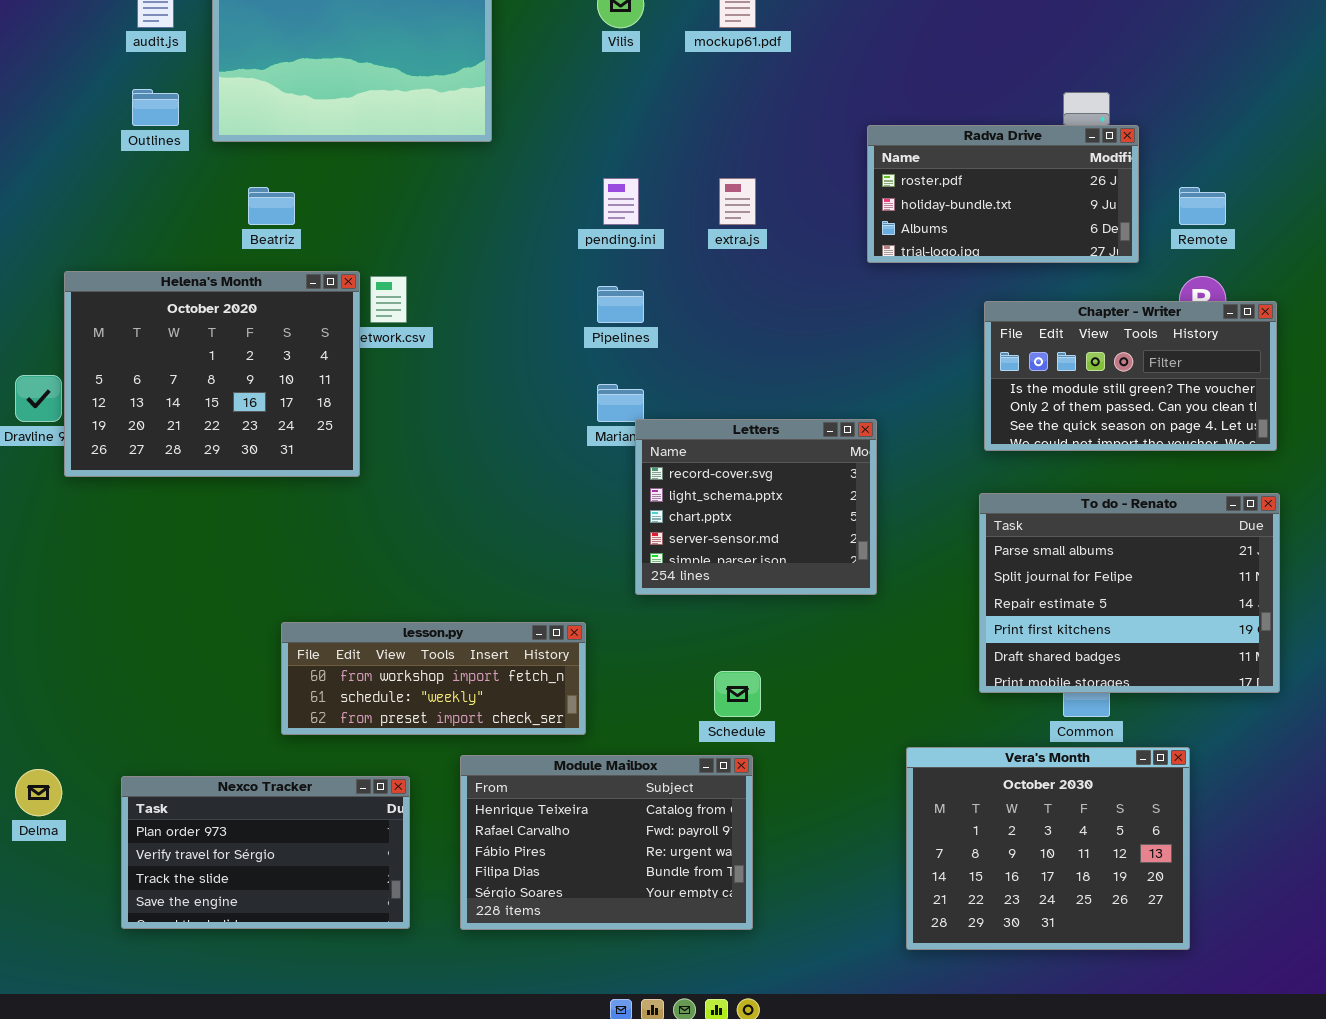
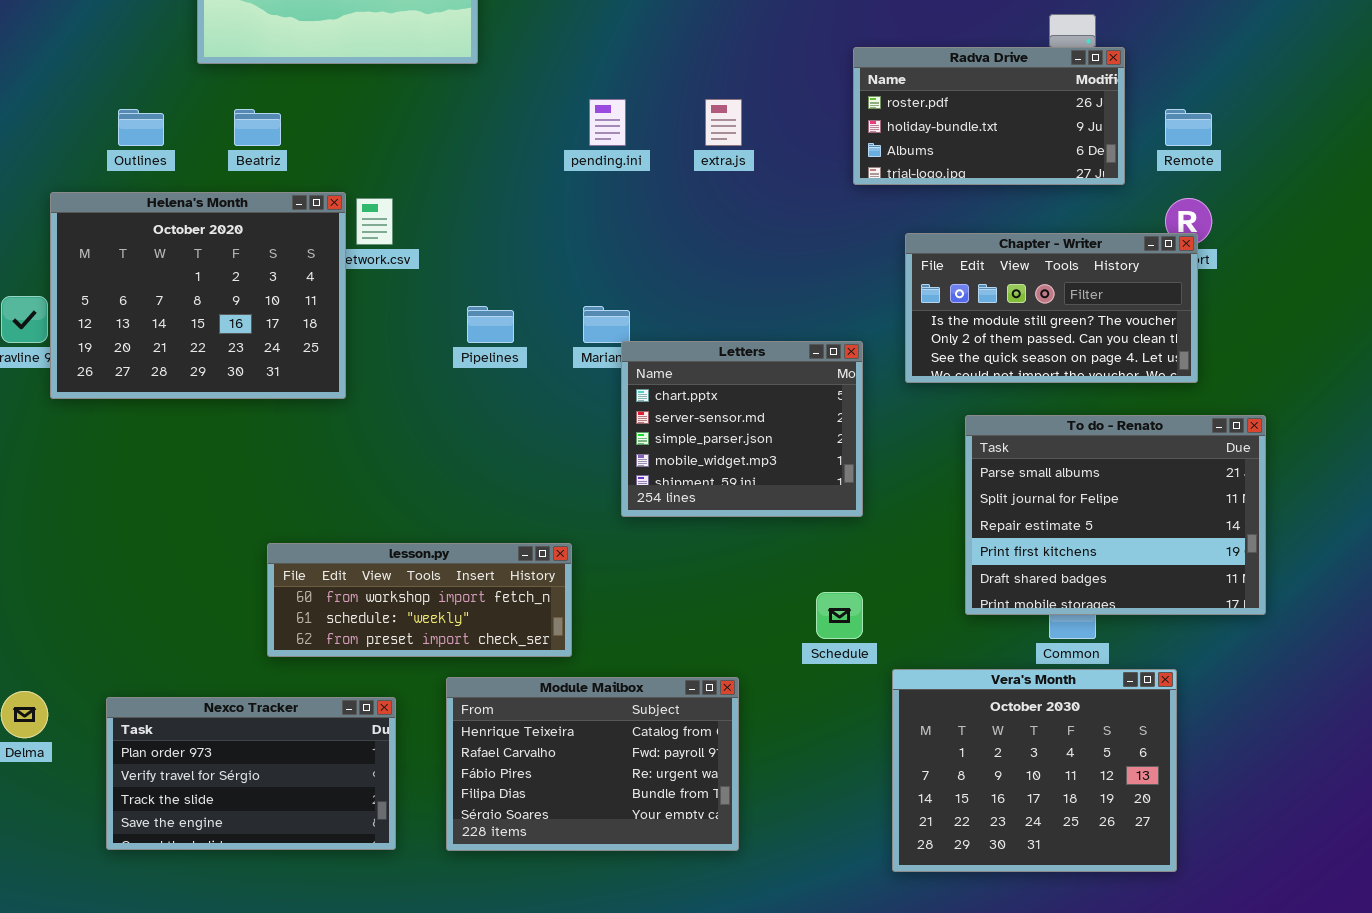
Outlines: [132,89,179,126] -> [118,109,164,146], moved
Pipelines: [597,286,644,323] -> [467,306,514,343], moved
Chapter - Writer: [984,301,1277,451] -> [905,233,1198,383], moved
Letters: [635,419,877,595] -> [621,341,863,517], scrolled down 2 rows
Schedule: [714,671,761,717] -> [816,592,863,639], moved

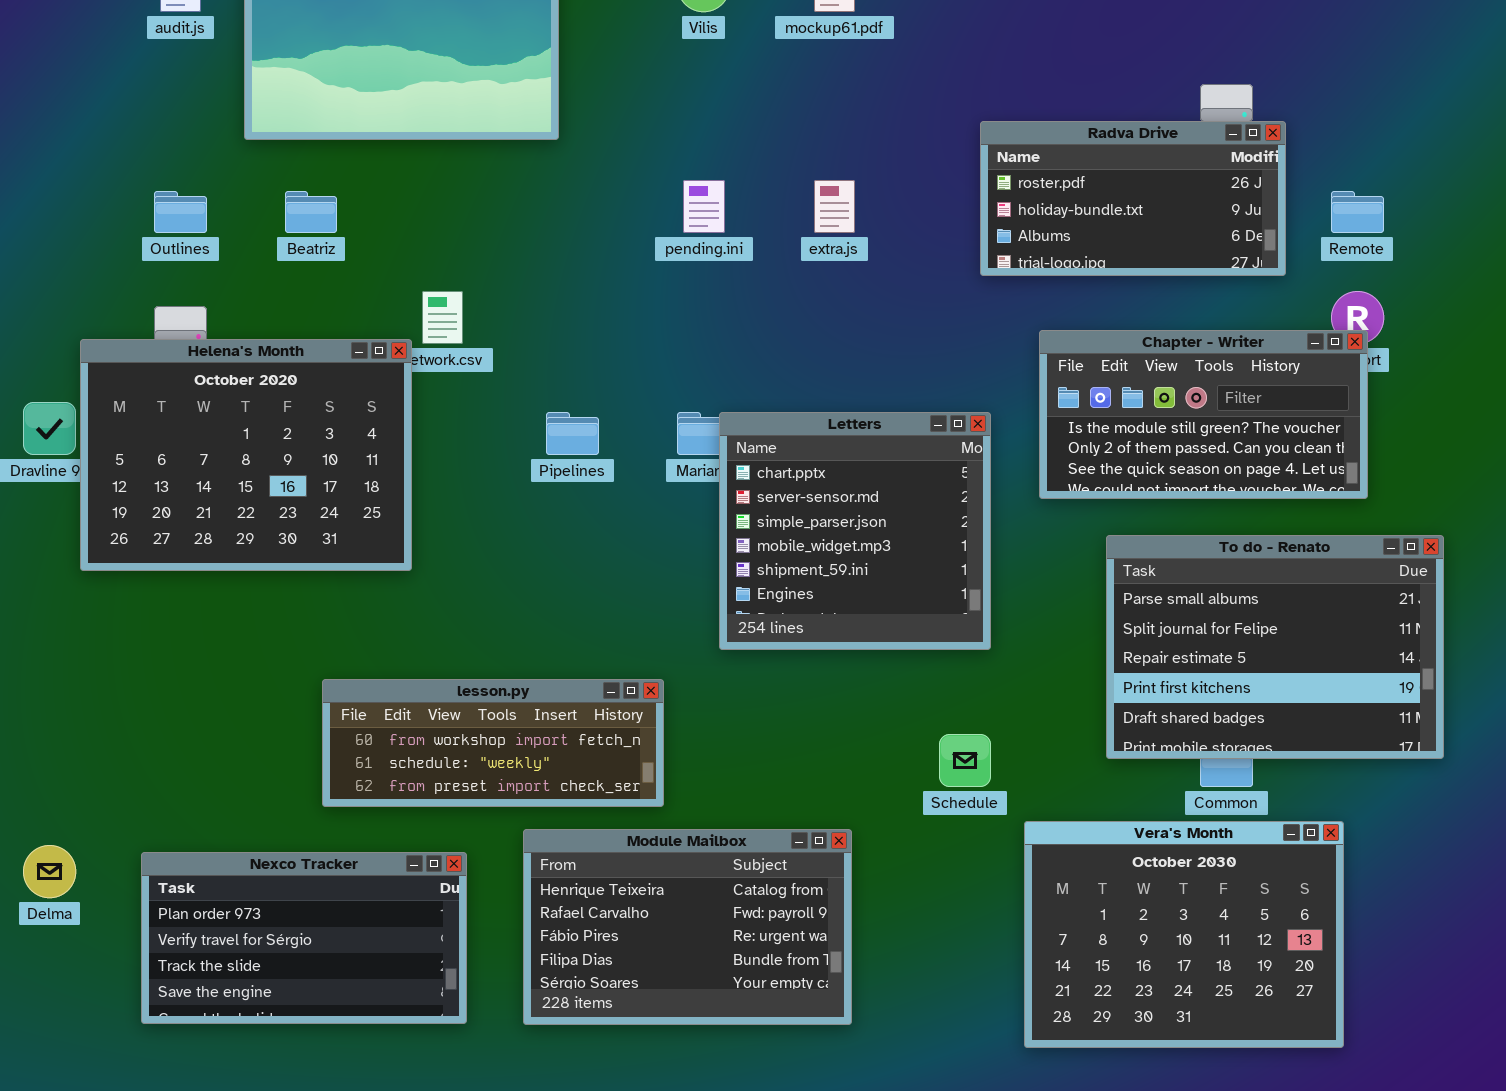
Helena's Month: [50,192,346,399] -> [80,339,412,571], moved
Letters: [621,341,863,517] -> [719,412,991,650], resized

